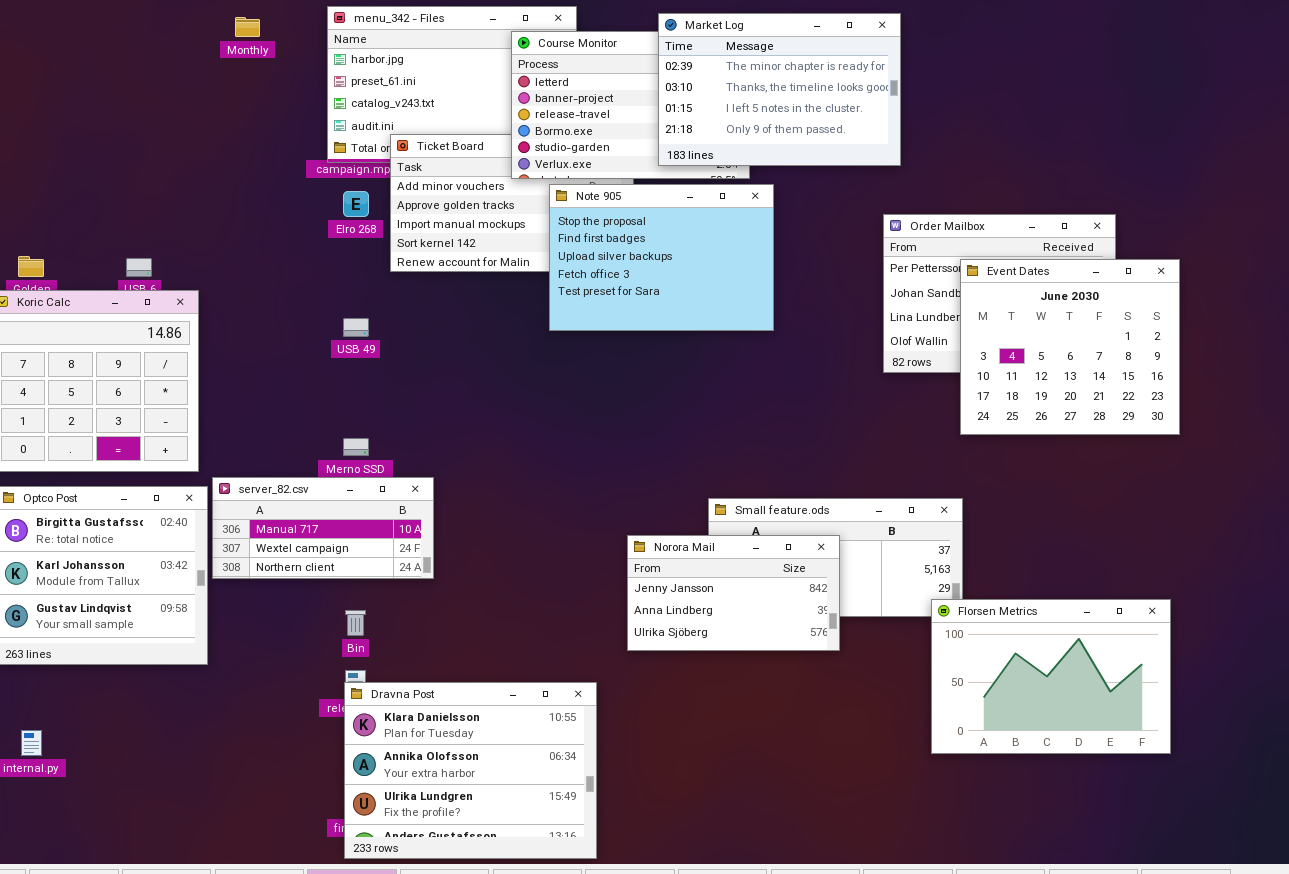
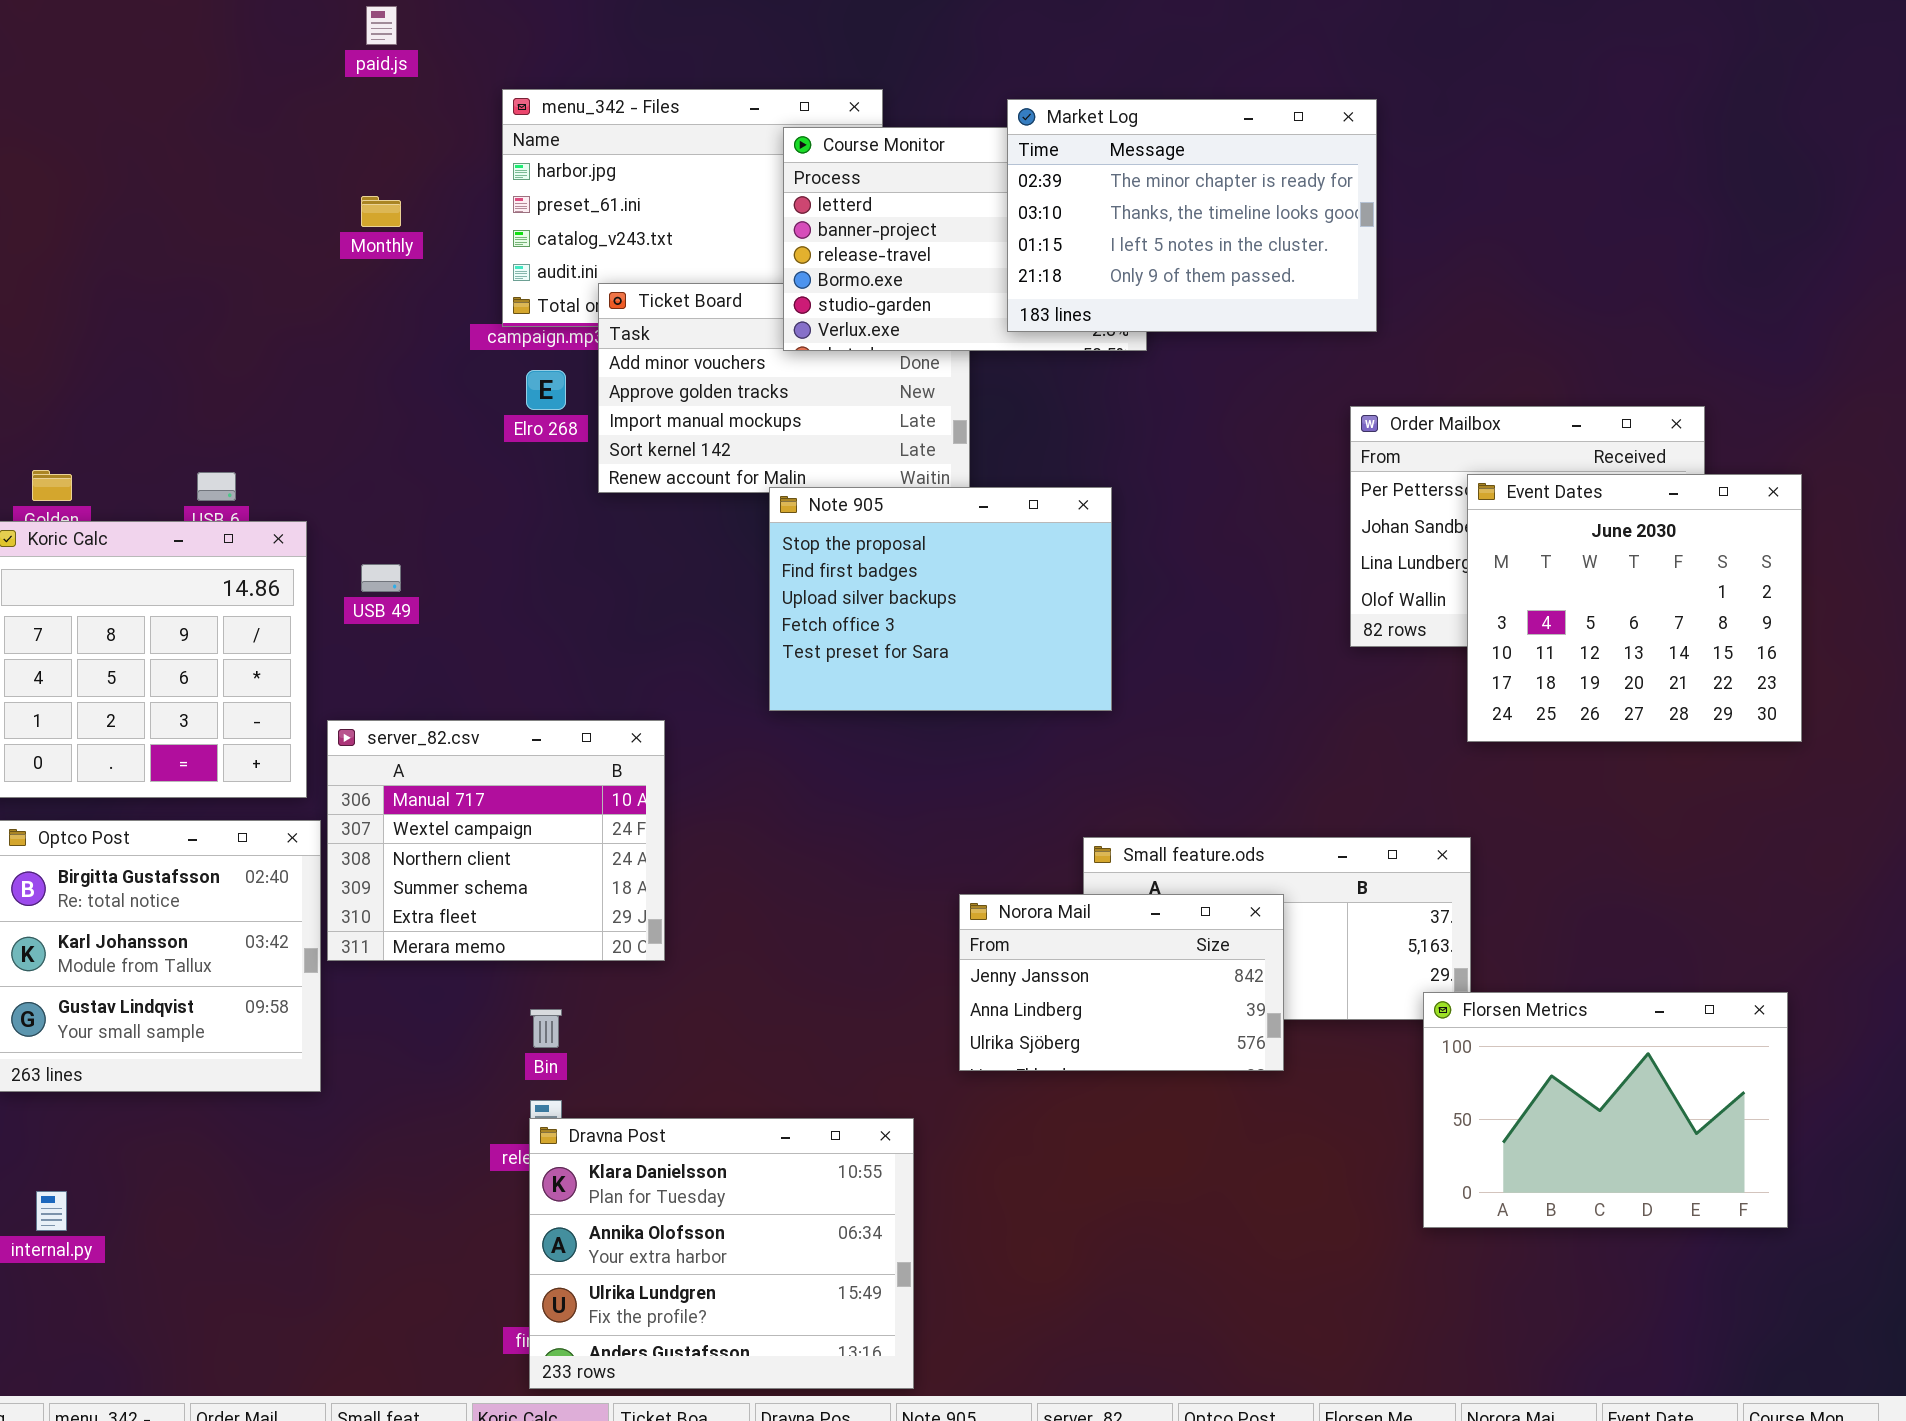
Monthly: [235,17,260,37] -> [361,196,401,227], moved
Note 905: [549,184,774,331] -> [769,487,1112,711], moved
USB 49: [343,318,369,337] -> [361,564,401,592], moved
server_82.csv: [212,477,434,579] -> [327,720,665,961], resized

